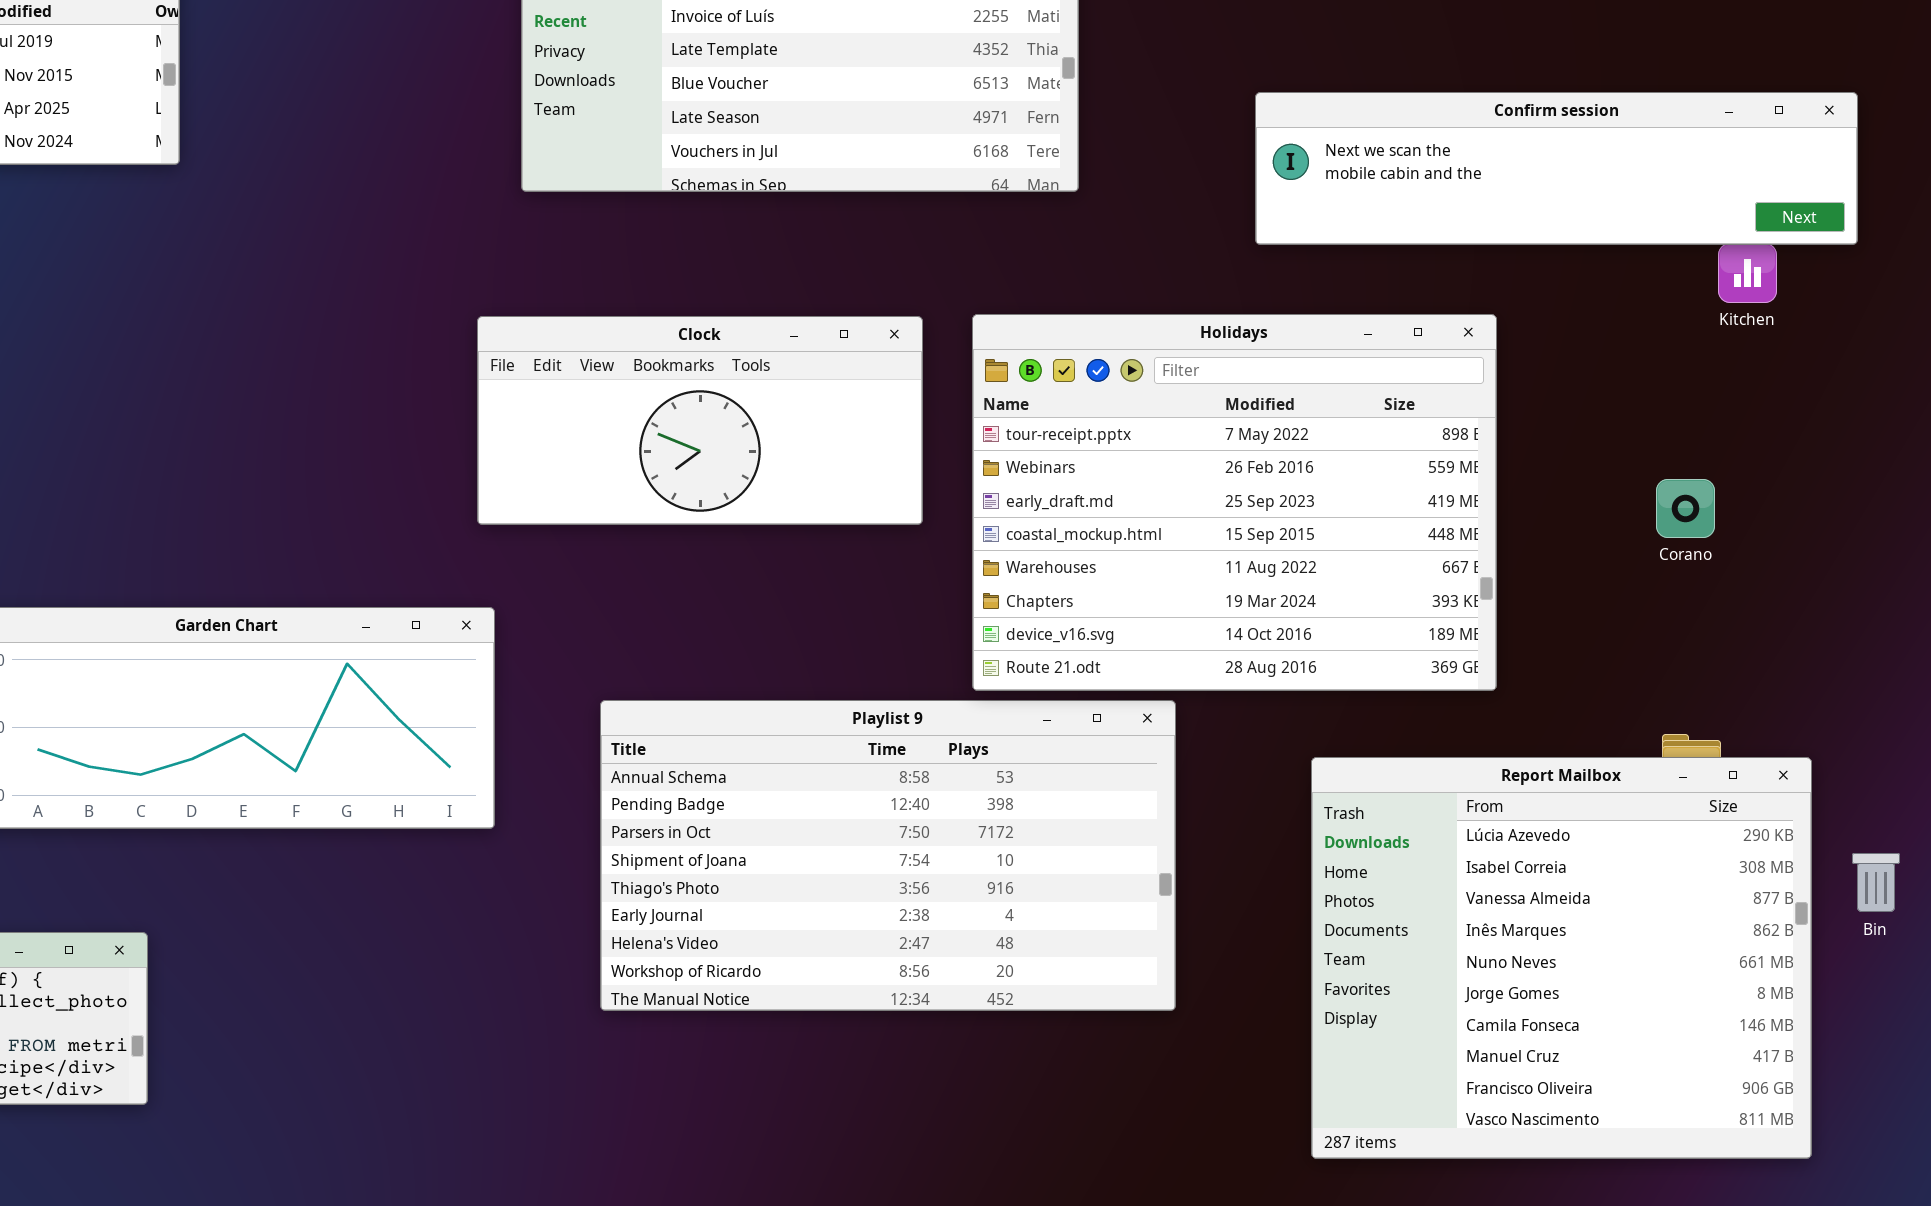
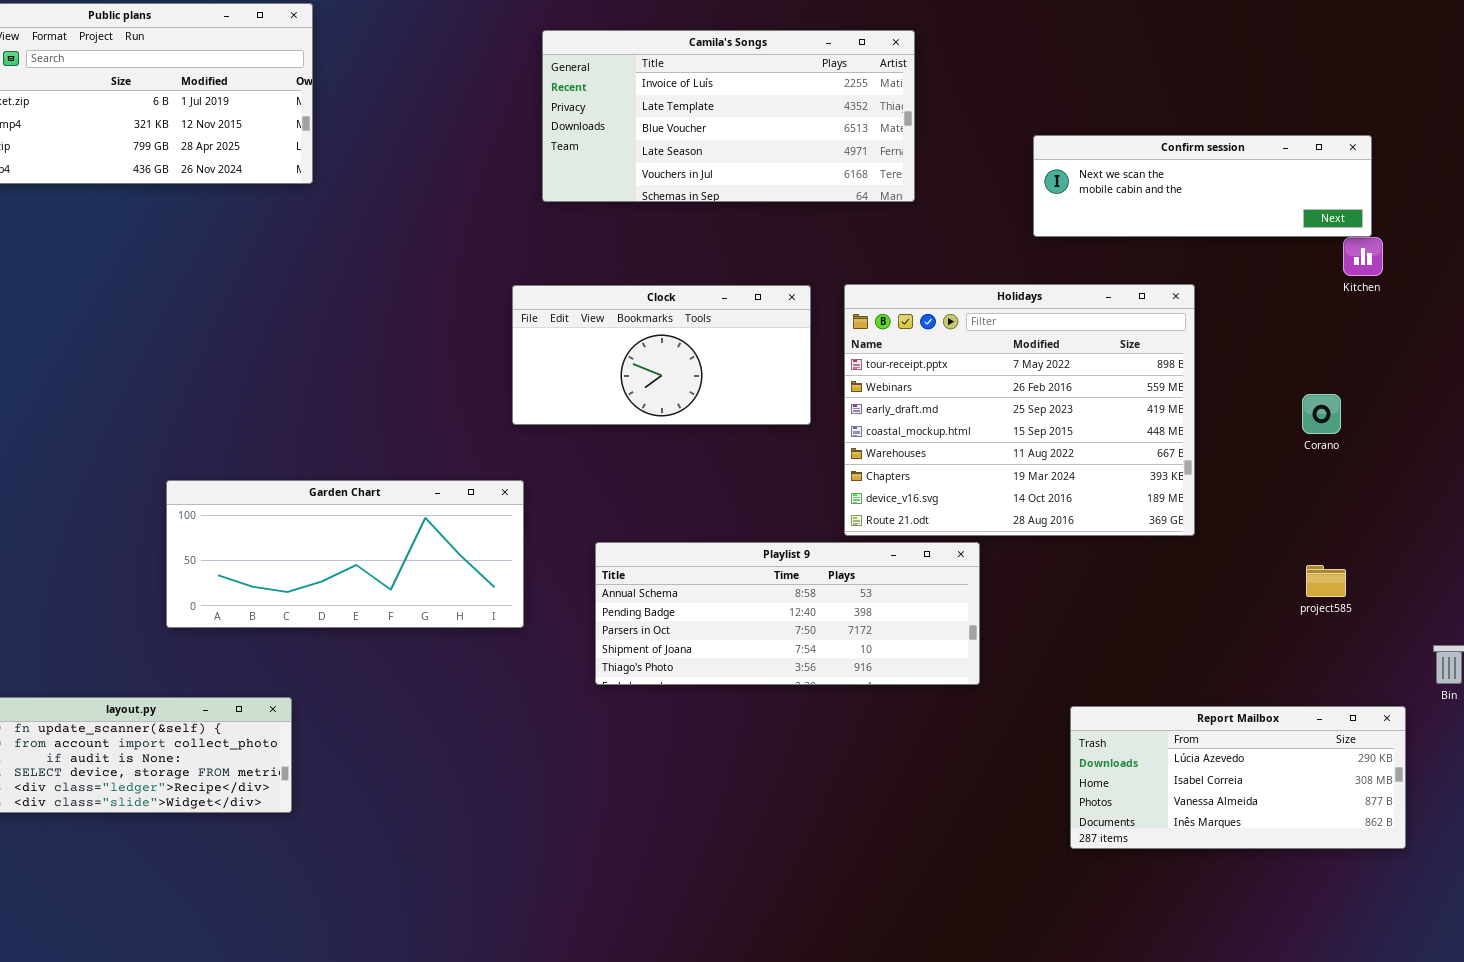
Confirm session: [1255,92,1858,245] -> [1033,135,1372,237], resized
Playlist 9: [600,700,1176,1011] -> [595,542,980,685], resized
Report Mailbox: [1311,757,1812,1159] -> [1070,706,1406,849], resized

